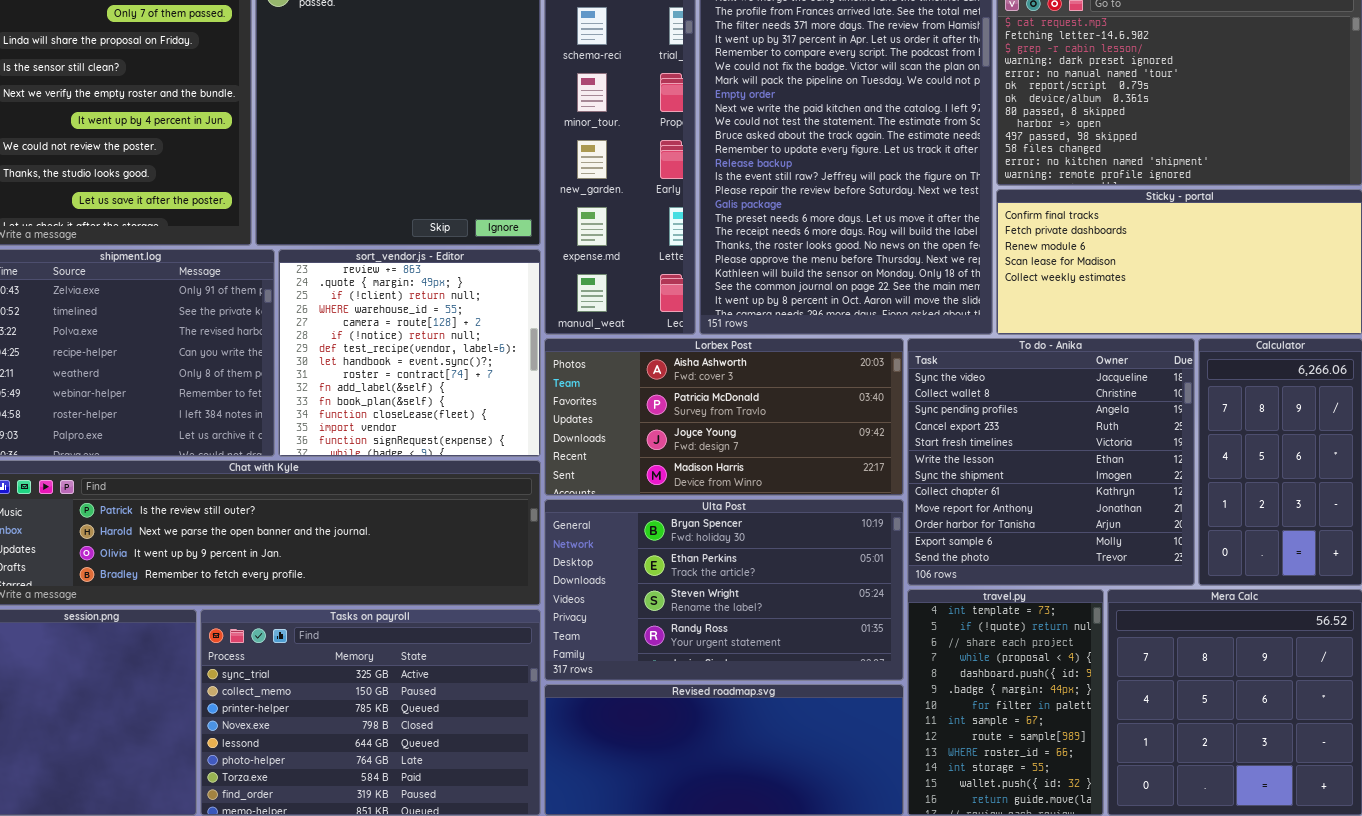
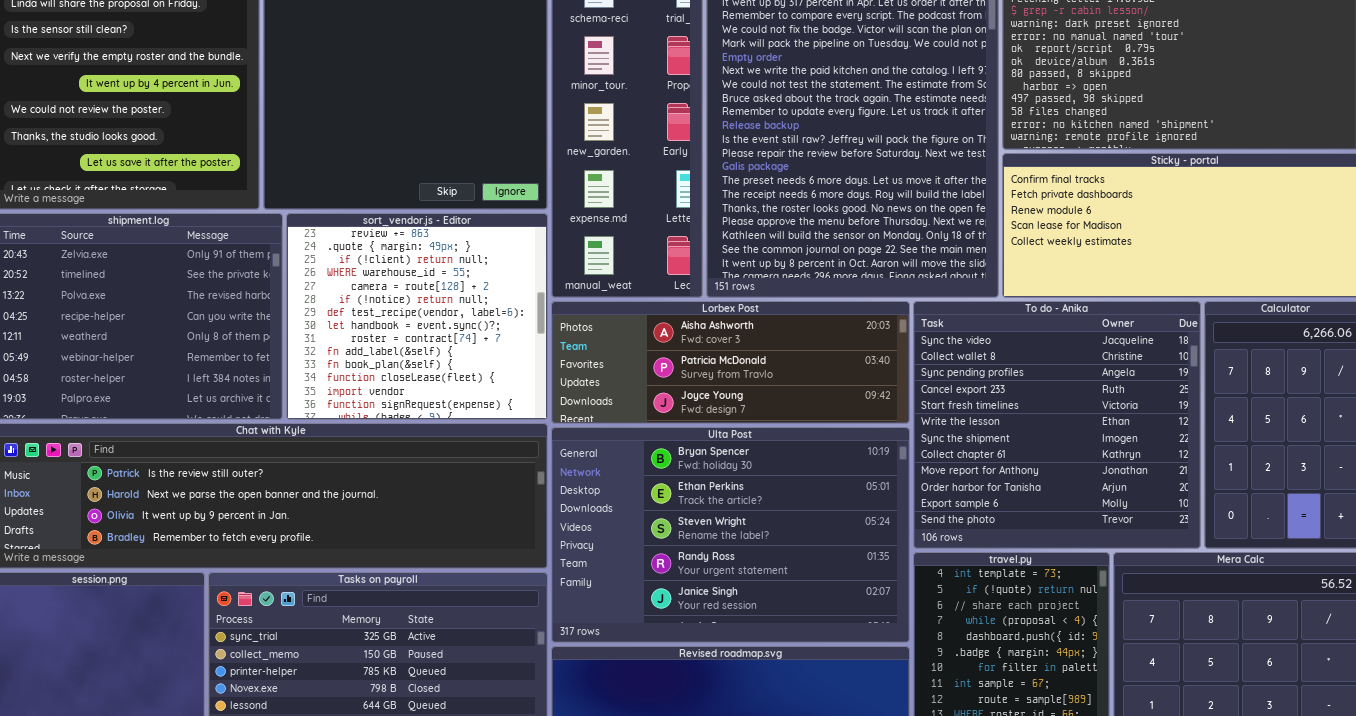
Lorbex Post: [544,338,904,496] -> [551,301,910,424], resized
Ulta Post: [544,499,904,681] -> [551,427,910,643], resized

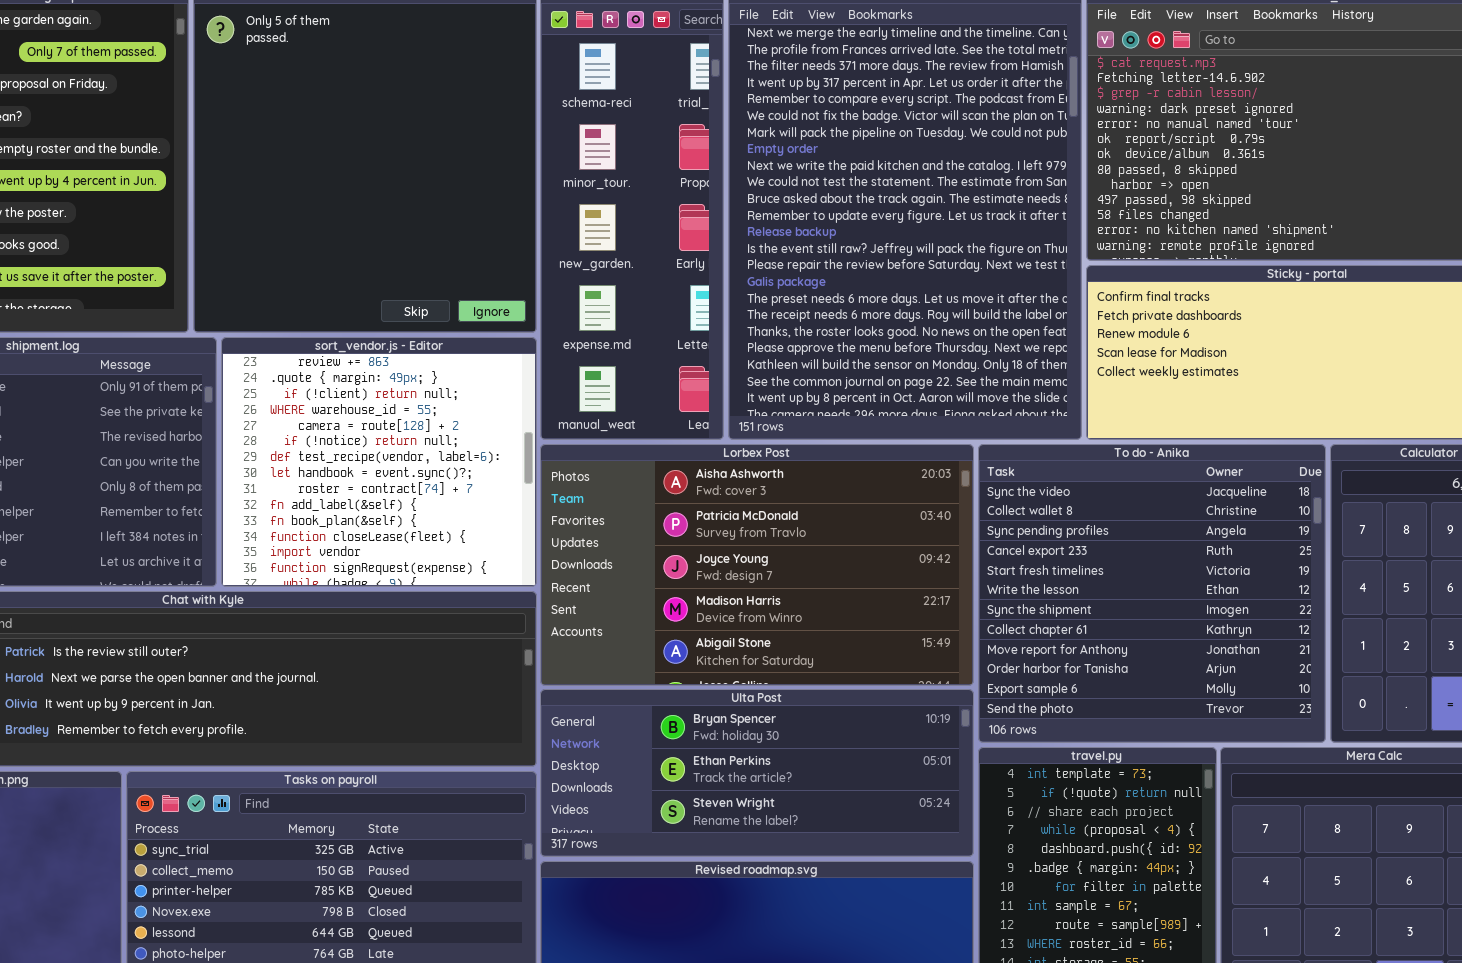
Lorbex Post: [551,301,910,424] -> [540,444,974,686], resized
Ulta Post: [551,427,910,643] -> [540,689,974,857], resized

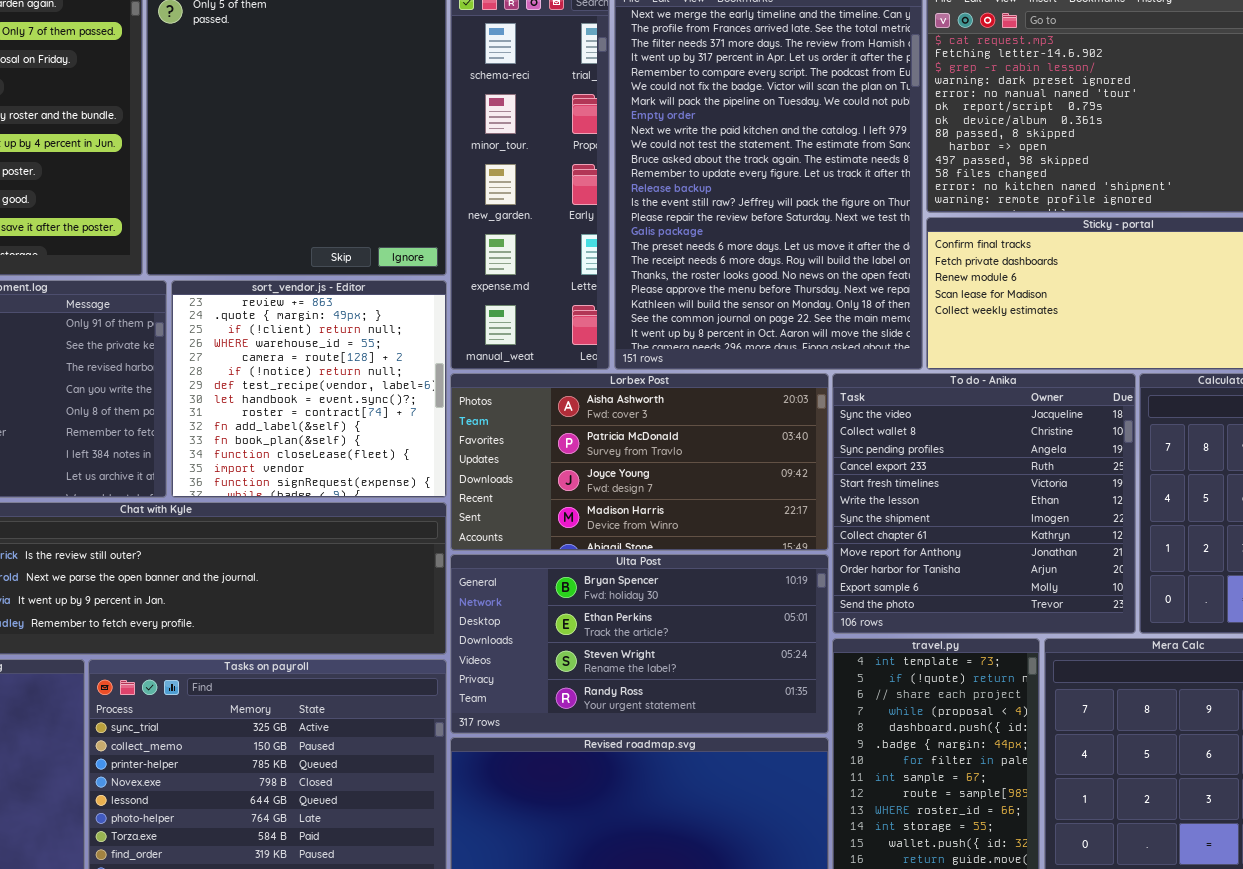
Lorbex Post: [540,444,974,686] -> [450,373,829,551], resized
Ulta Post: [540,689,974,857] -> [450,554,829,734], resized

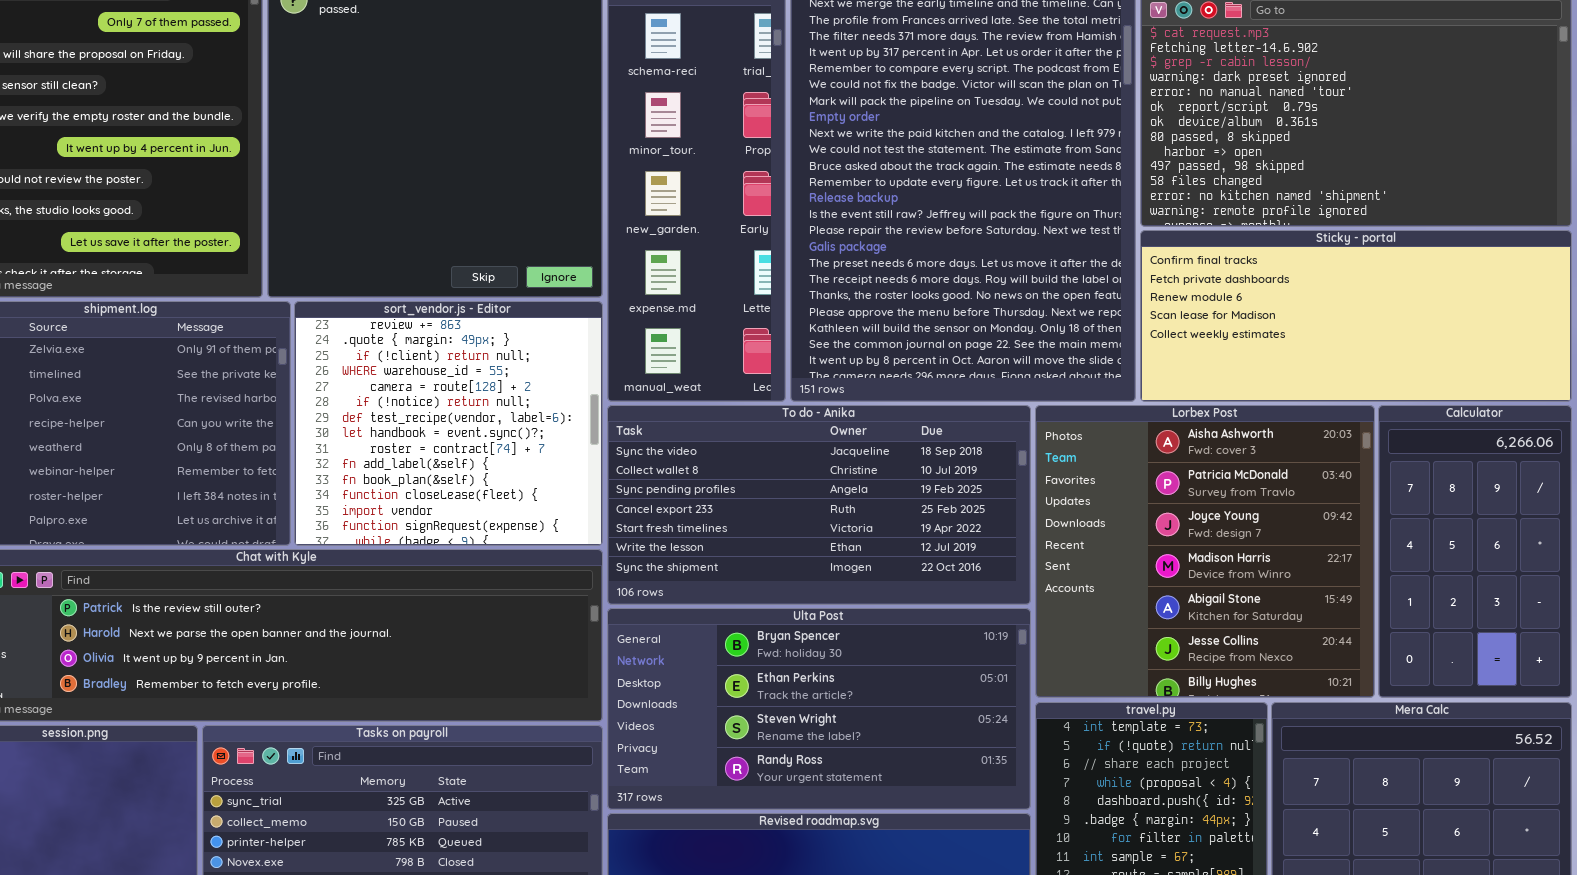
Lorbex Post: [450,373,829,551] -> [1035,405,1375,698], moved, resized
To do - Anika: [832,373,1136,634] -> [607,405,1031,605], moved, resized

